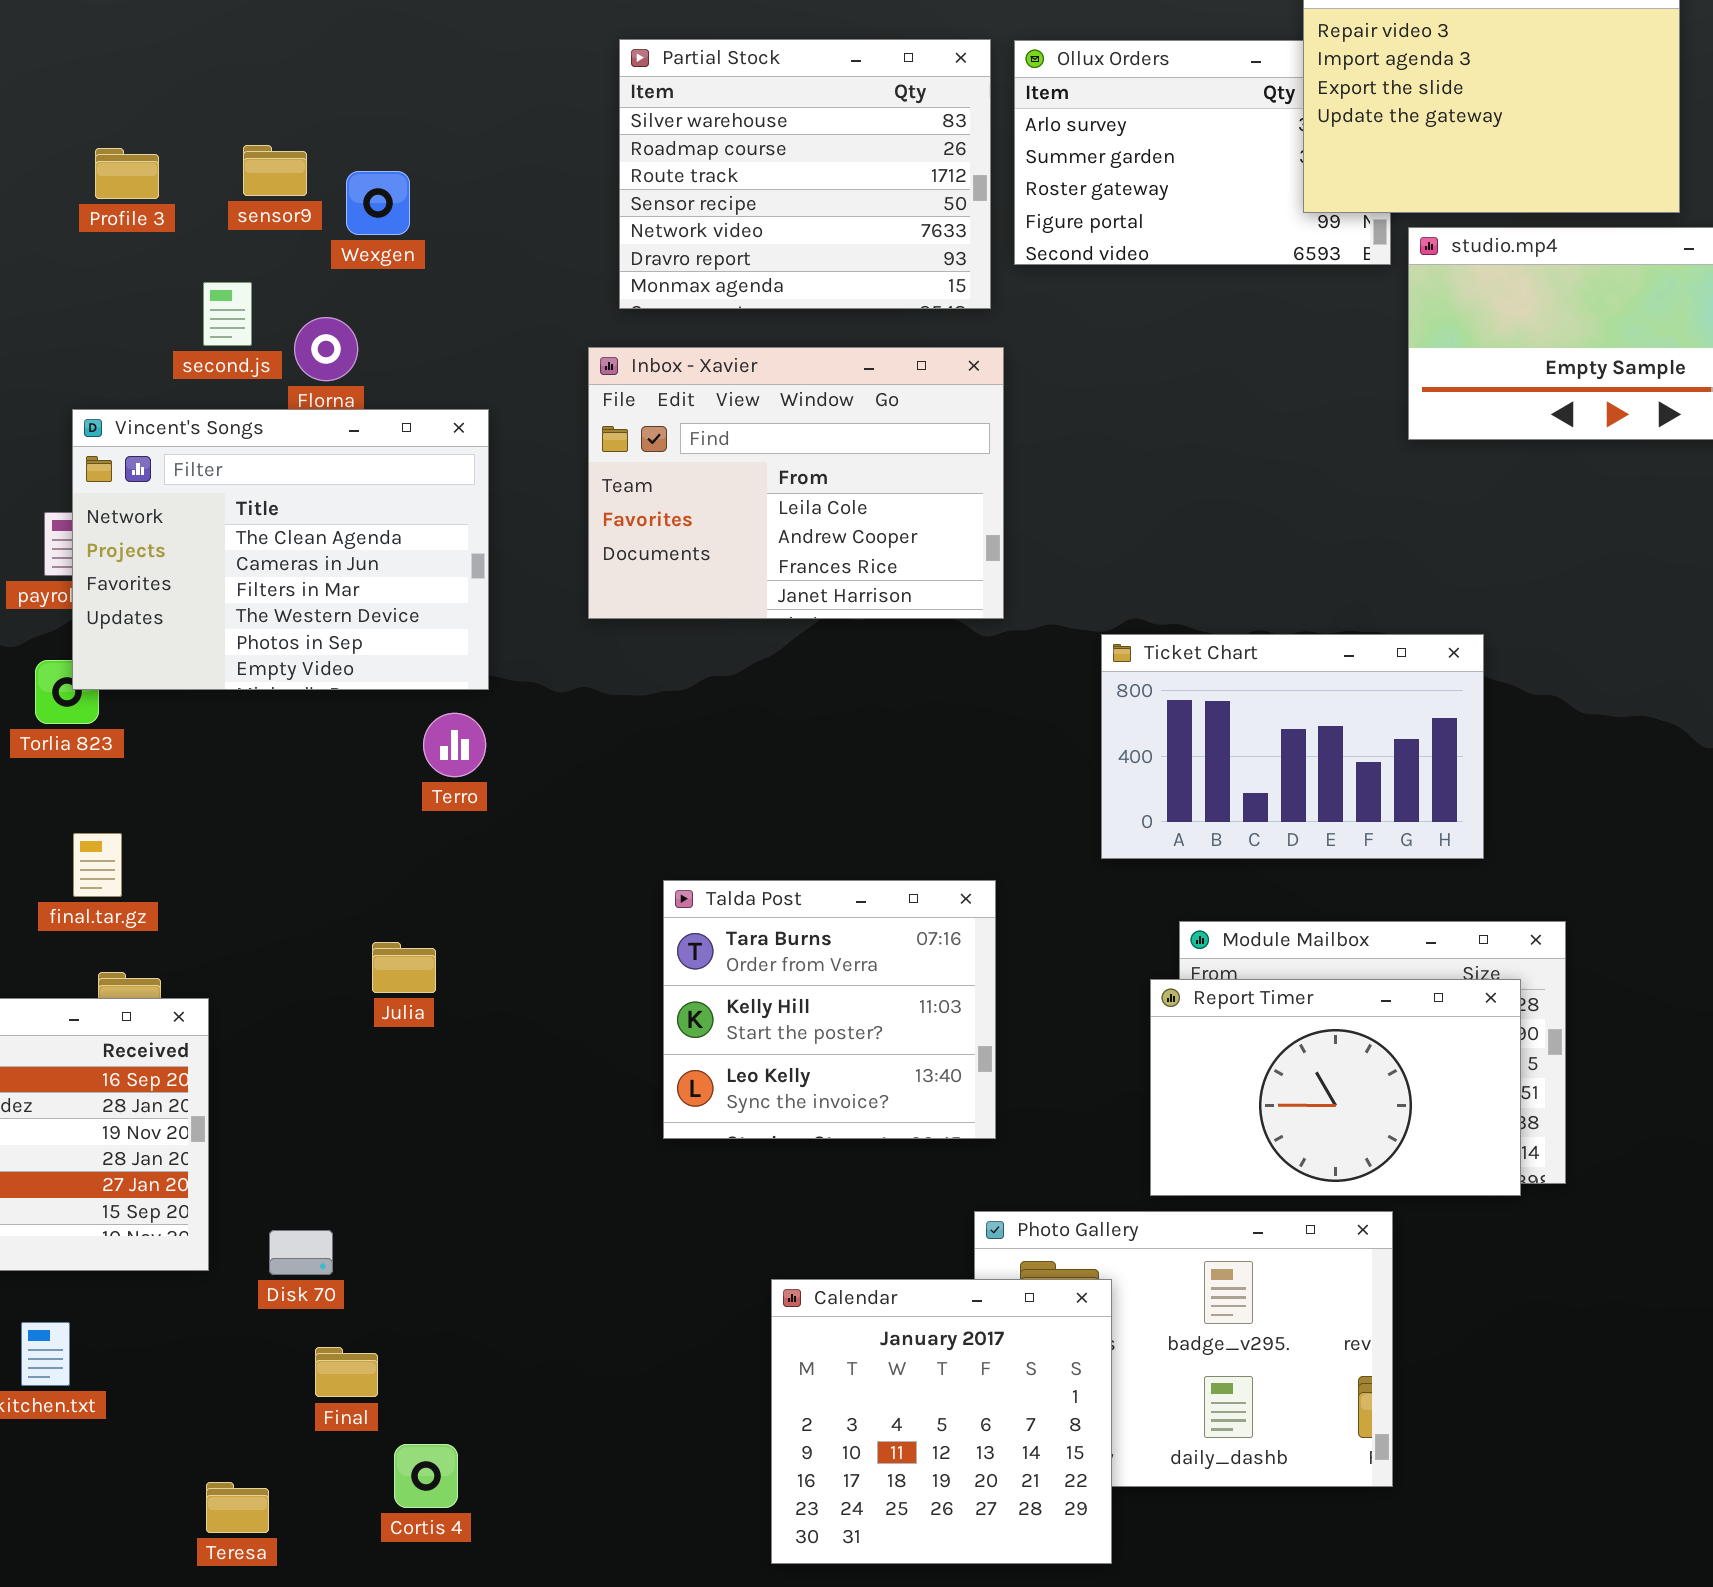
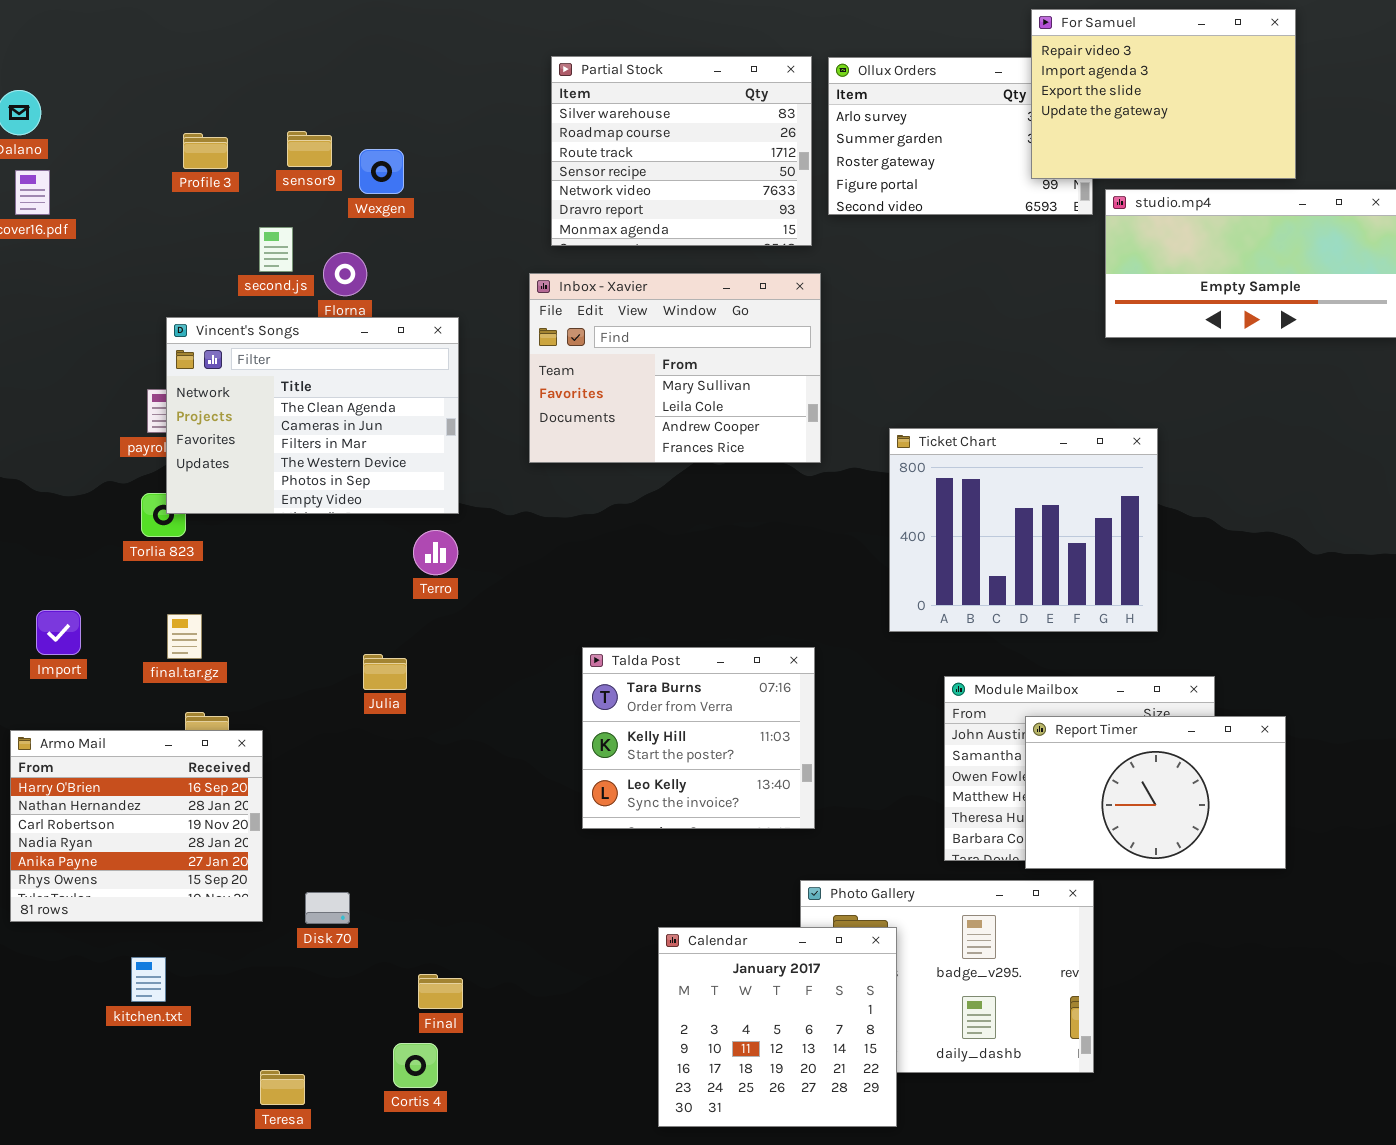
Inbox - Xavier: [588,347,1004,619] -> [529,273,821,463], scrolled up 1 row
Ticket Chart: [1101,634,1484,859] -> [889,428,1158,632], resized
Julia: [372,942,436,993] -> [363,654,407,690], moved
Report Timer: [1150,979,1521,1196] -> [1025,716,1286,869], moved
Final: [315,1347,378,1397] -> [418,974,463,1009], moved

